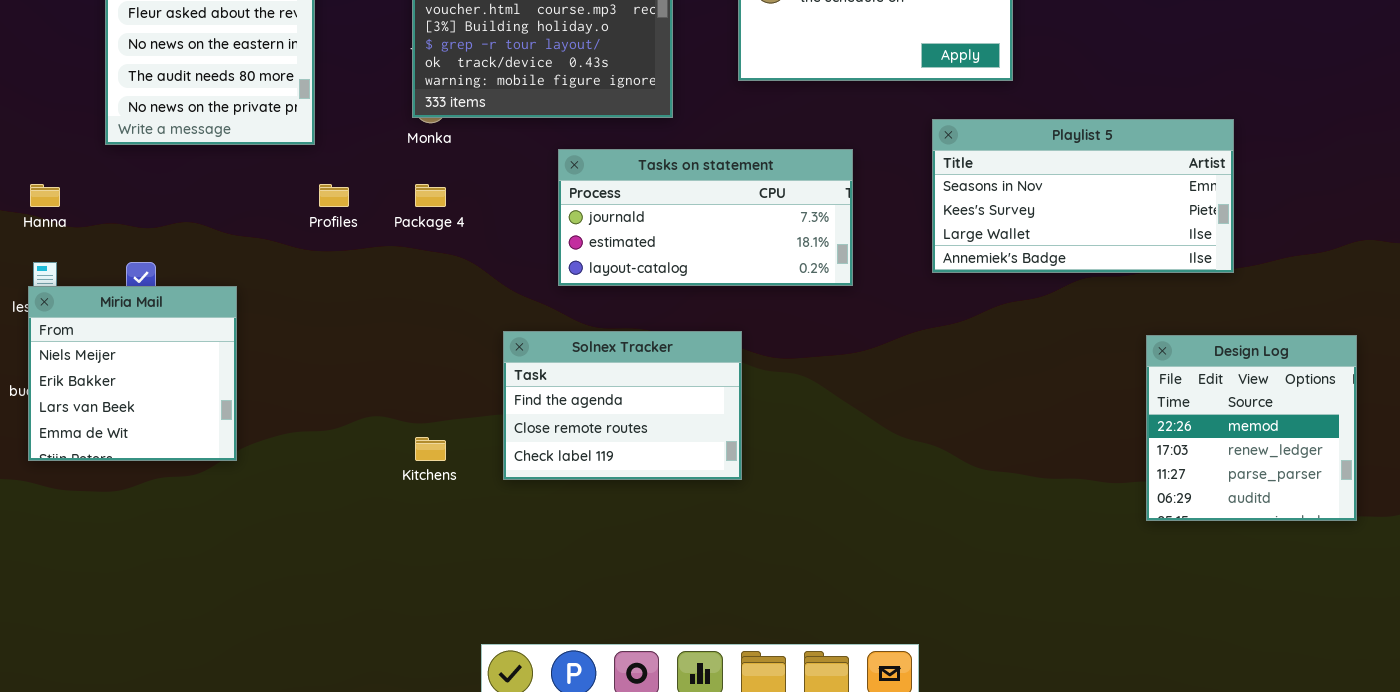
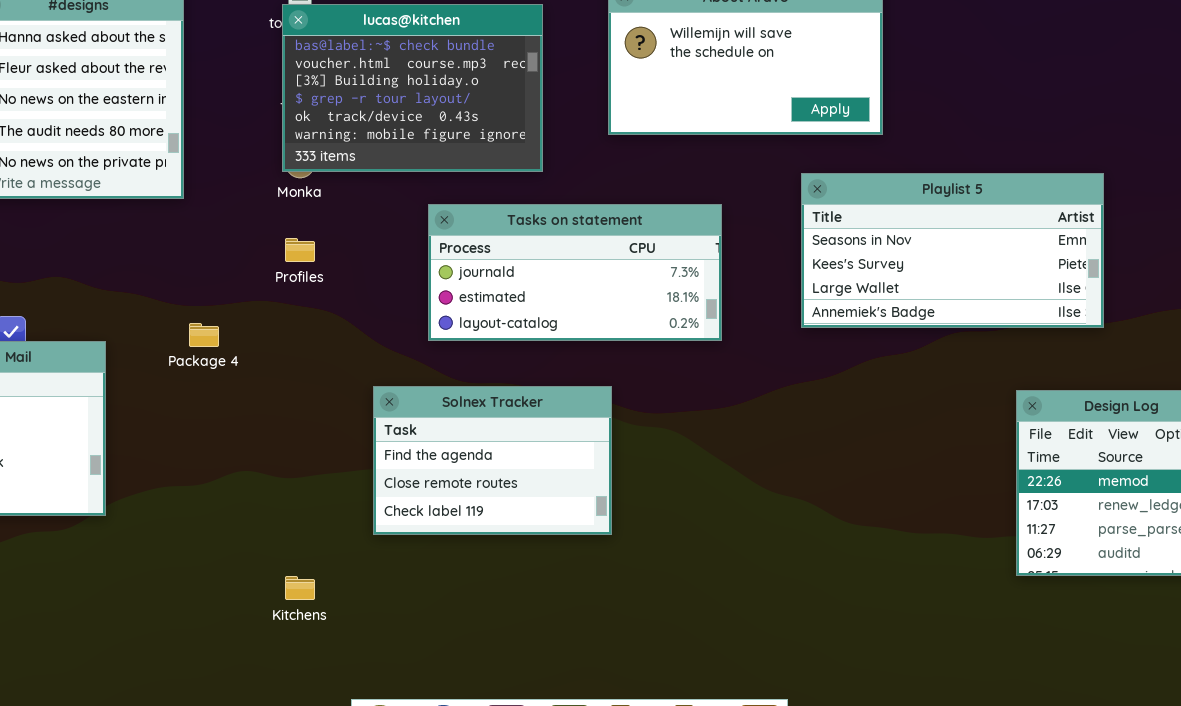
Profiles: [319,184,349,207] -> [285,238,315,262], moved
Package 4: [415,184,446,207] -> [189,323,219,347], moved
Kitchens: [415,437,446,461] -> [285,576,315,600], moved

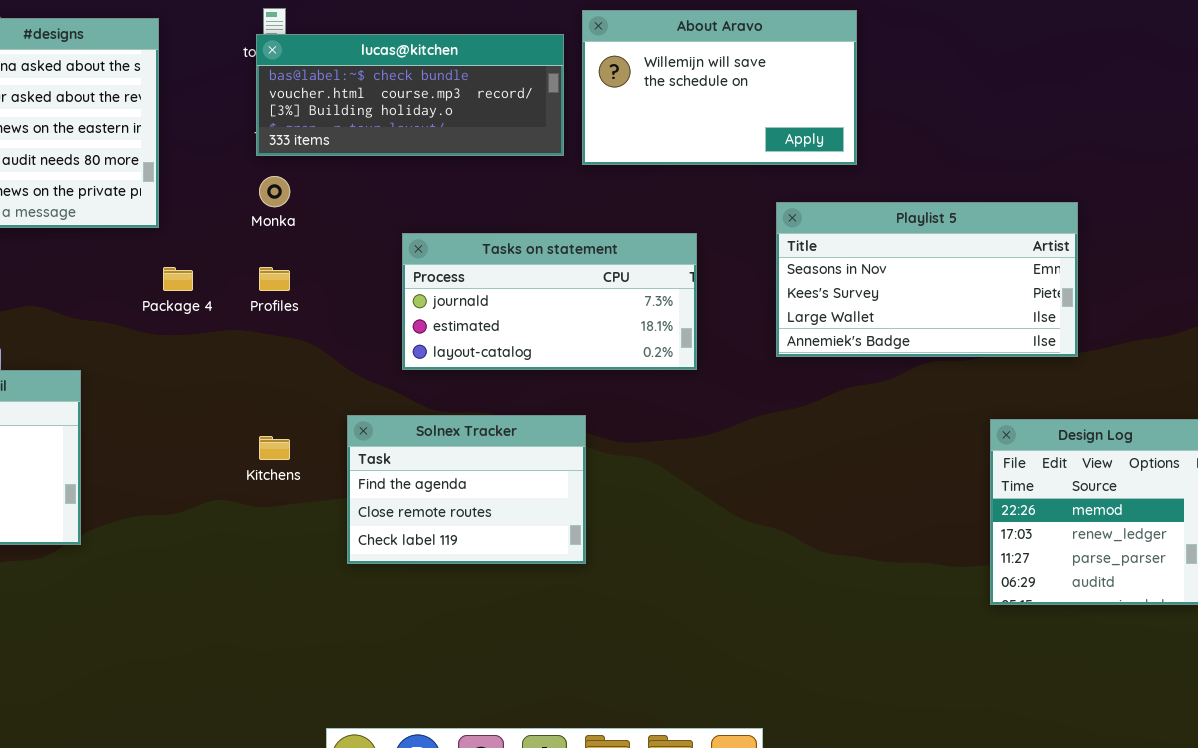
lucas@kitchen: [282,4,543,172] -> [256,34,564,156], resized
Package 4: [189,323,219,347] -> [163,267,193,291], moved
Kitchens: [285,576,315,600] -> [259,436,290,460], moved

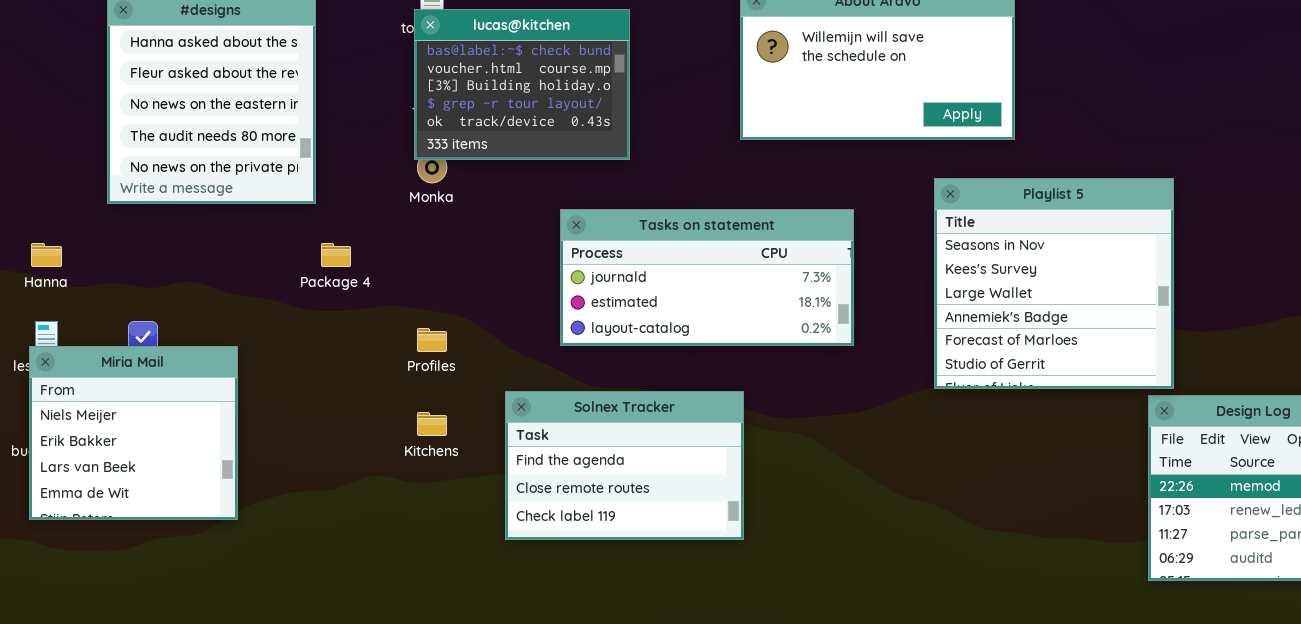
lucas@kitchen: [256,34,564,156] -> [414,9,630,160], resized
Playlist 5: [776,202,1078,357] -> [934,178,1174,389], resized
Profiles: [259,267,290,291] -> [417,328,447,352], moved

